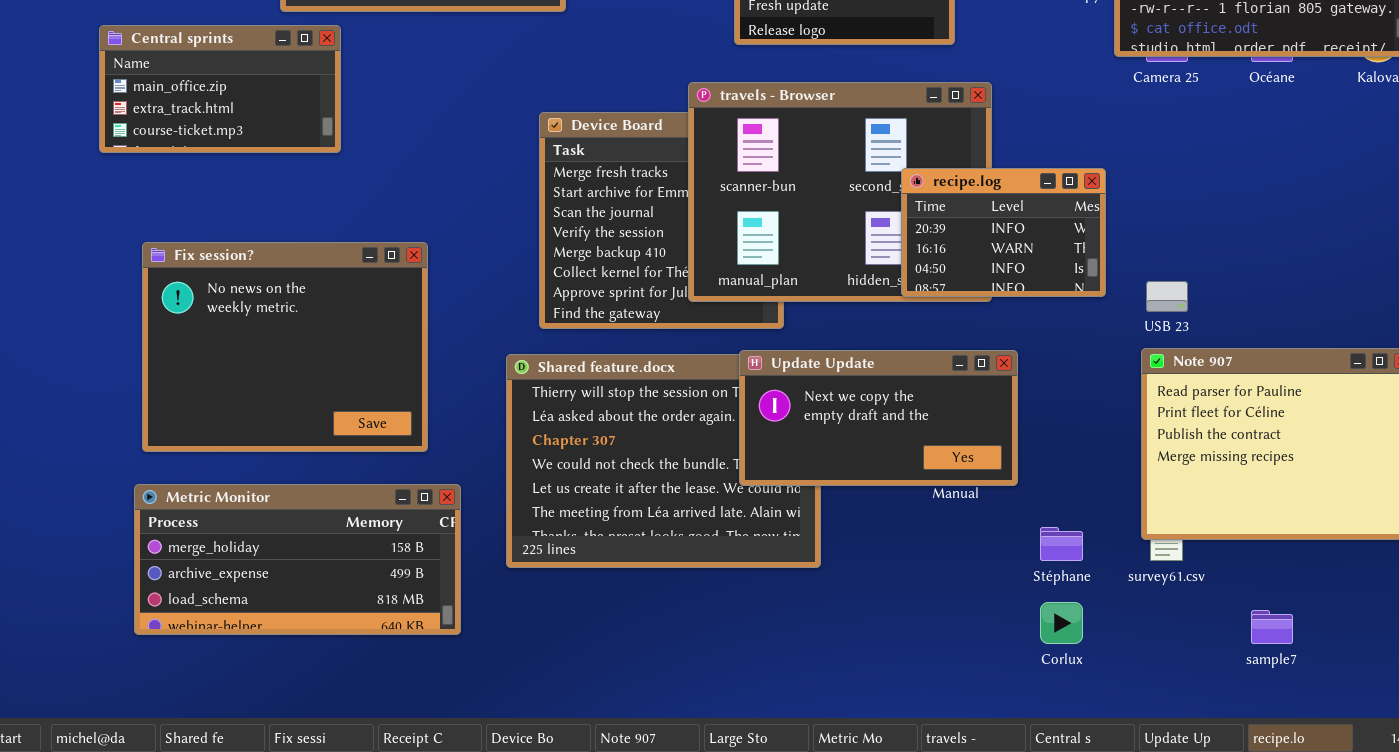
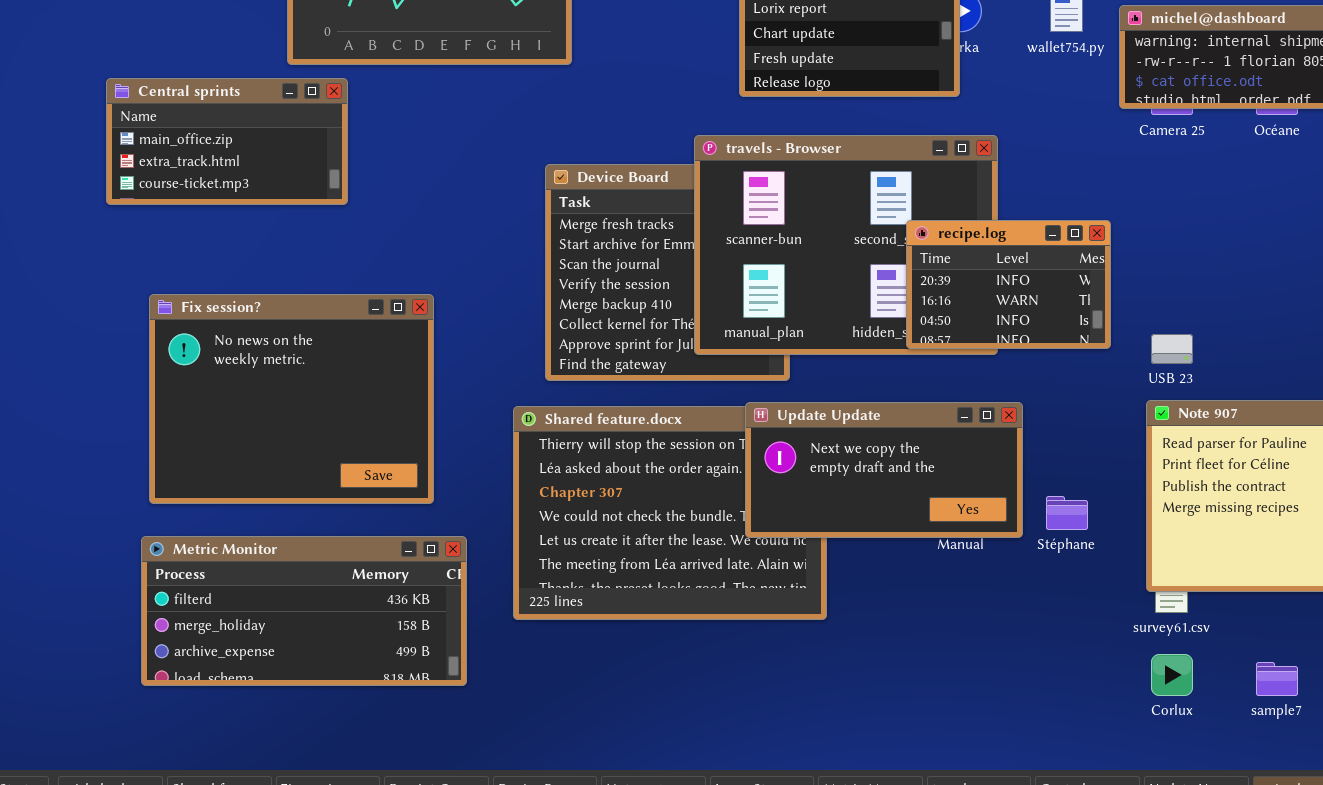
Metric Monitor: [134,484,461,635] -> [141,536,467,686], scrolled up 1 row
Stéphane: [1040,527,1083,561] -> [1046,496,1088,530], moved
Corlux: [1040,602,1083,644] -> [1151,654,1193,696], moved

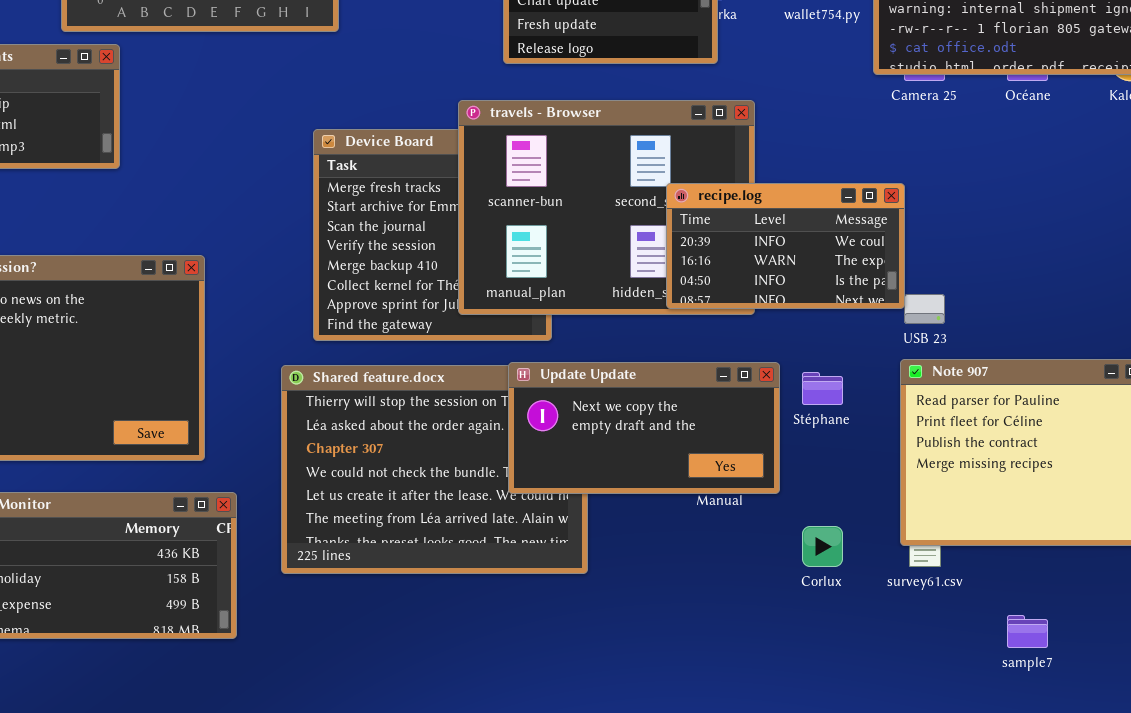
recipe.log: [906,220,1111,349] -> [666,183,905,309], resized
Stéphane: [1046,496,1088,530] -> [802,372,843,405], moved
Corlux: [1151,654,1193,696] -> [802,526,843,567], moved

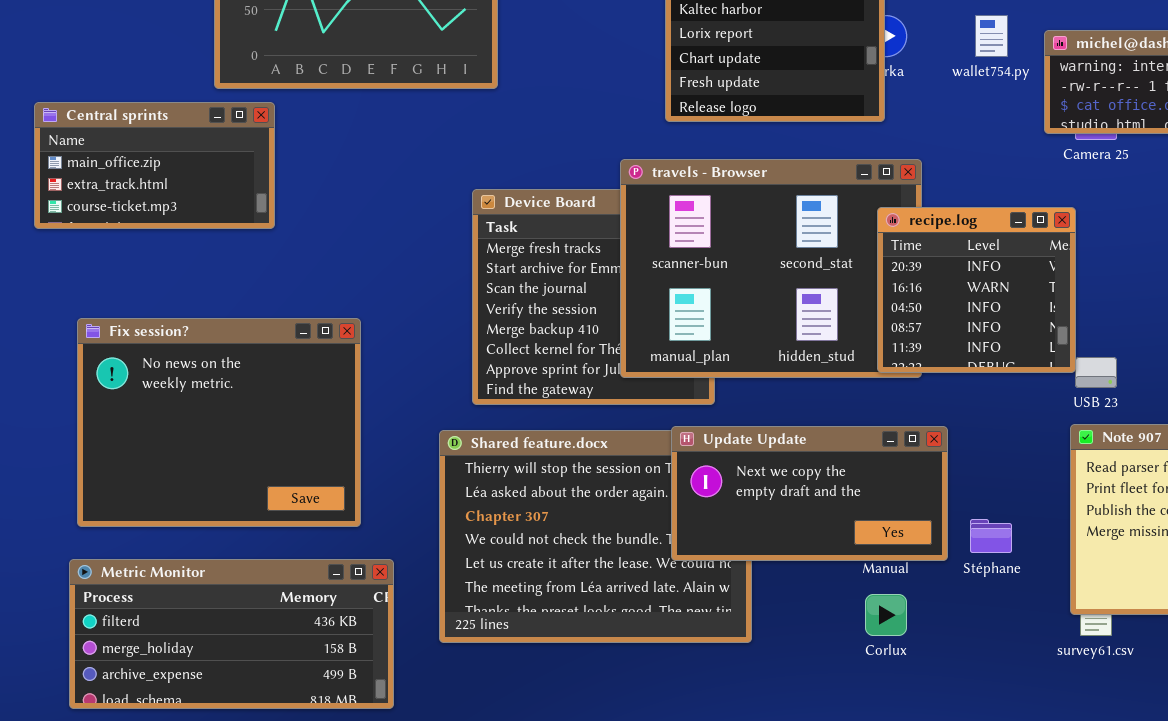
recipe.log: [666,183,905,309] -> [877,207,1076,373], resized
Stéphane: [802,372,843,405] -> [970,519,1012,553], moved
Corlux: [802,526,843,567] -> [865,594,907,636], moved

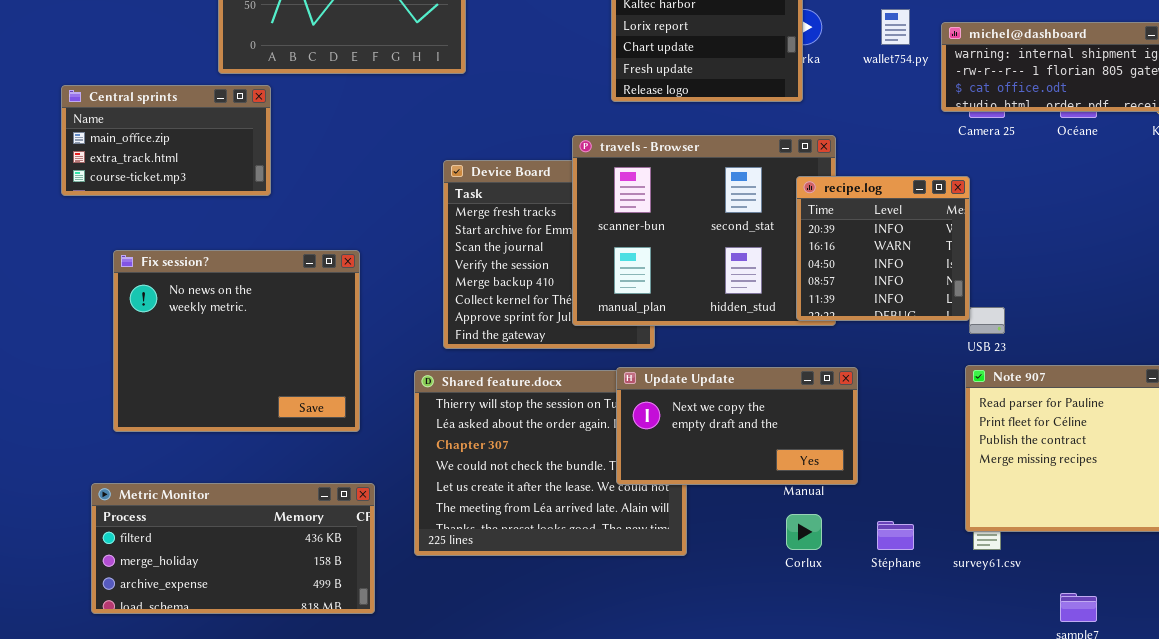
Fix session?: [77,318,361,527] -> [113,250,360,432], moved
Stéphane: [970,519,1012,553] -> [877,521,914,550], moved

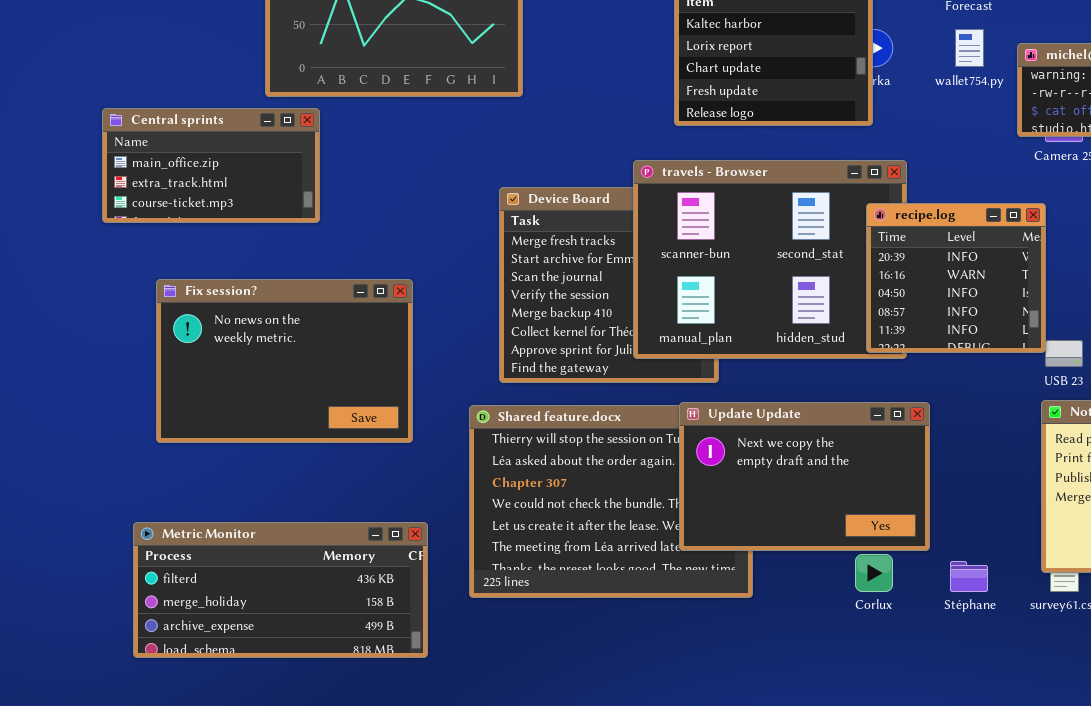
Fix session?: [113,250,360,432] -> [156,279,413,443], resized
Update Update: [616,367,858,485] -> [679,402,930,551], resized

